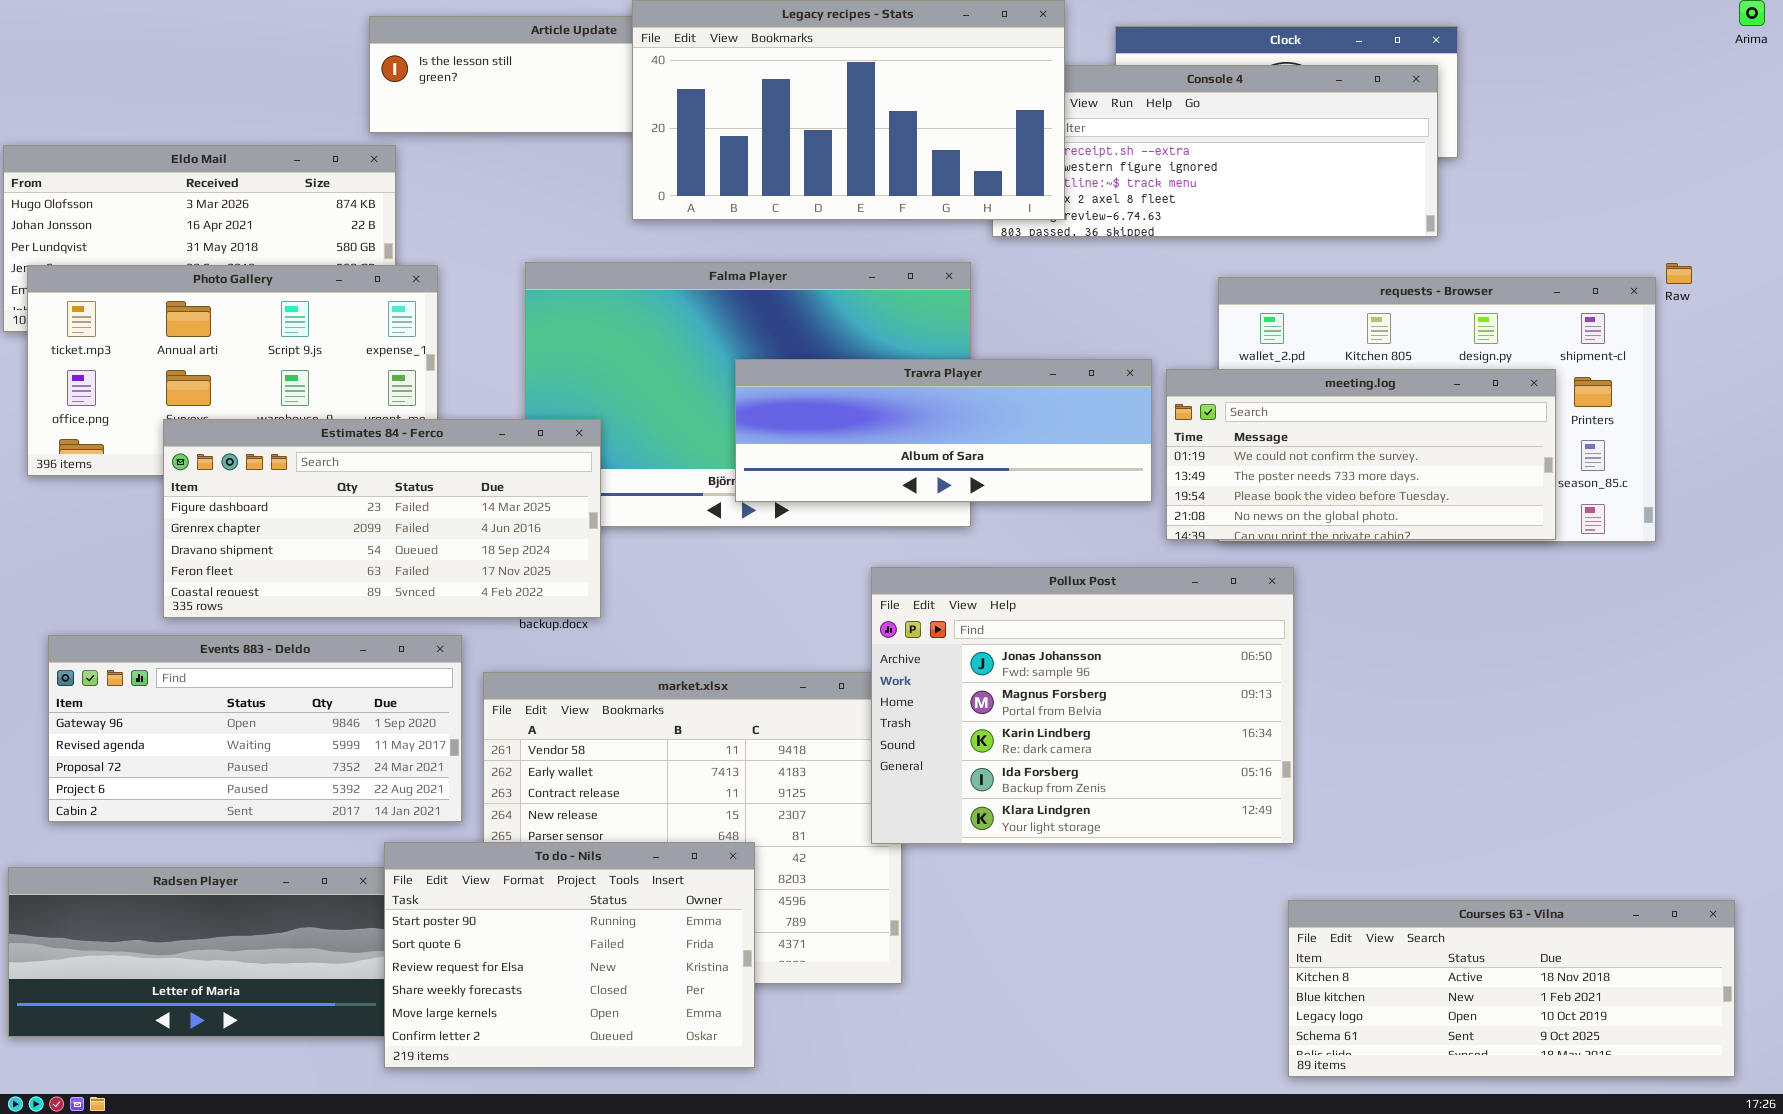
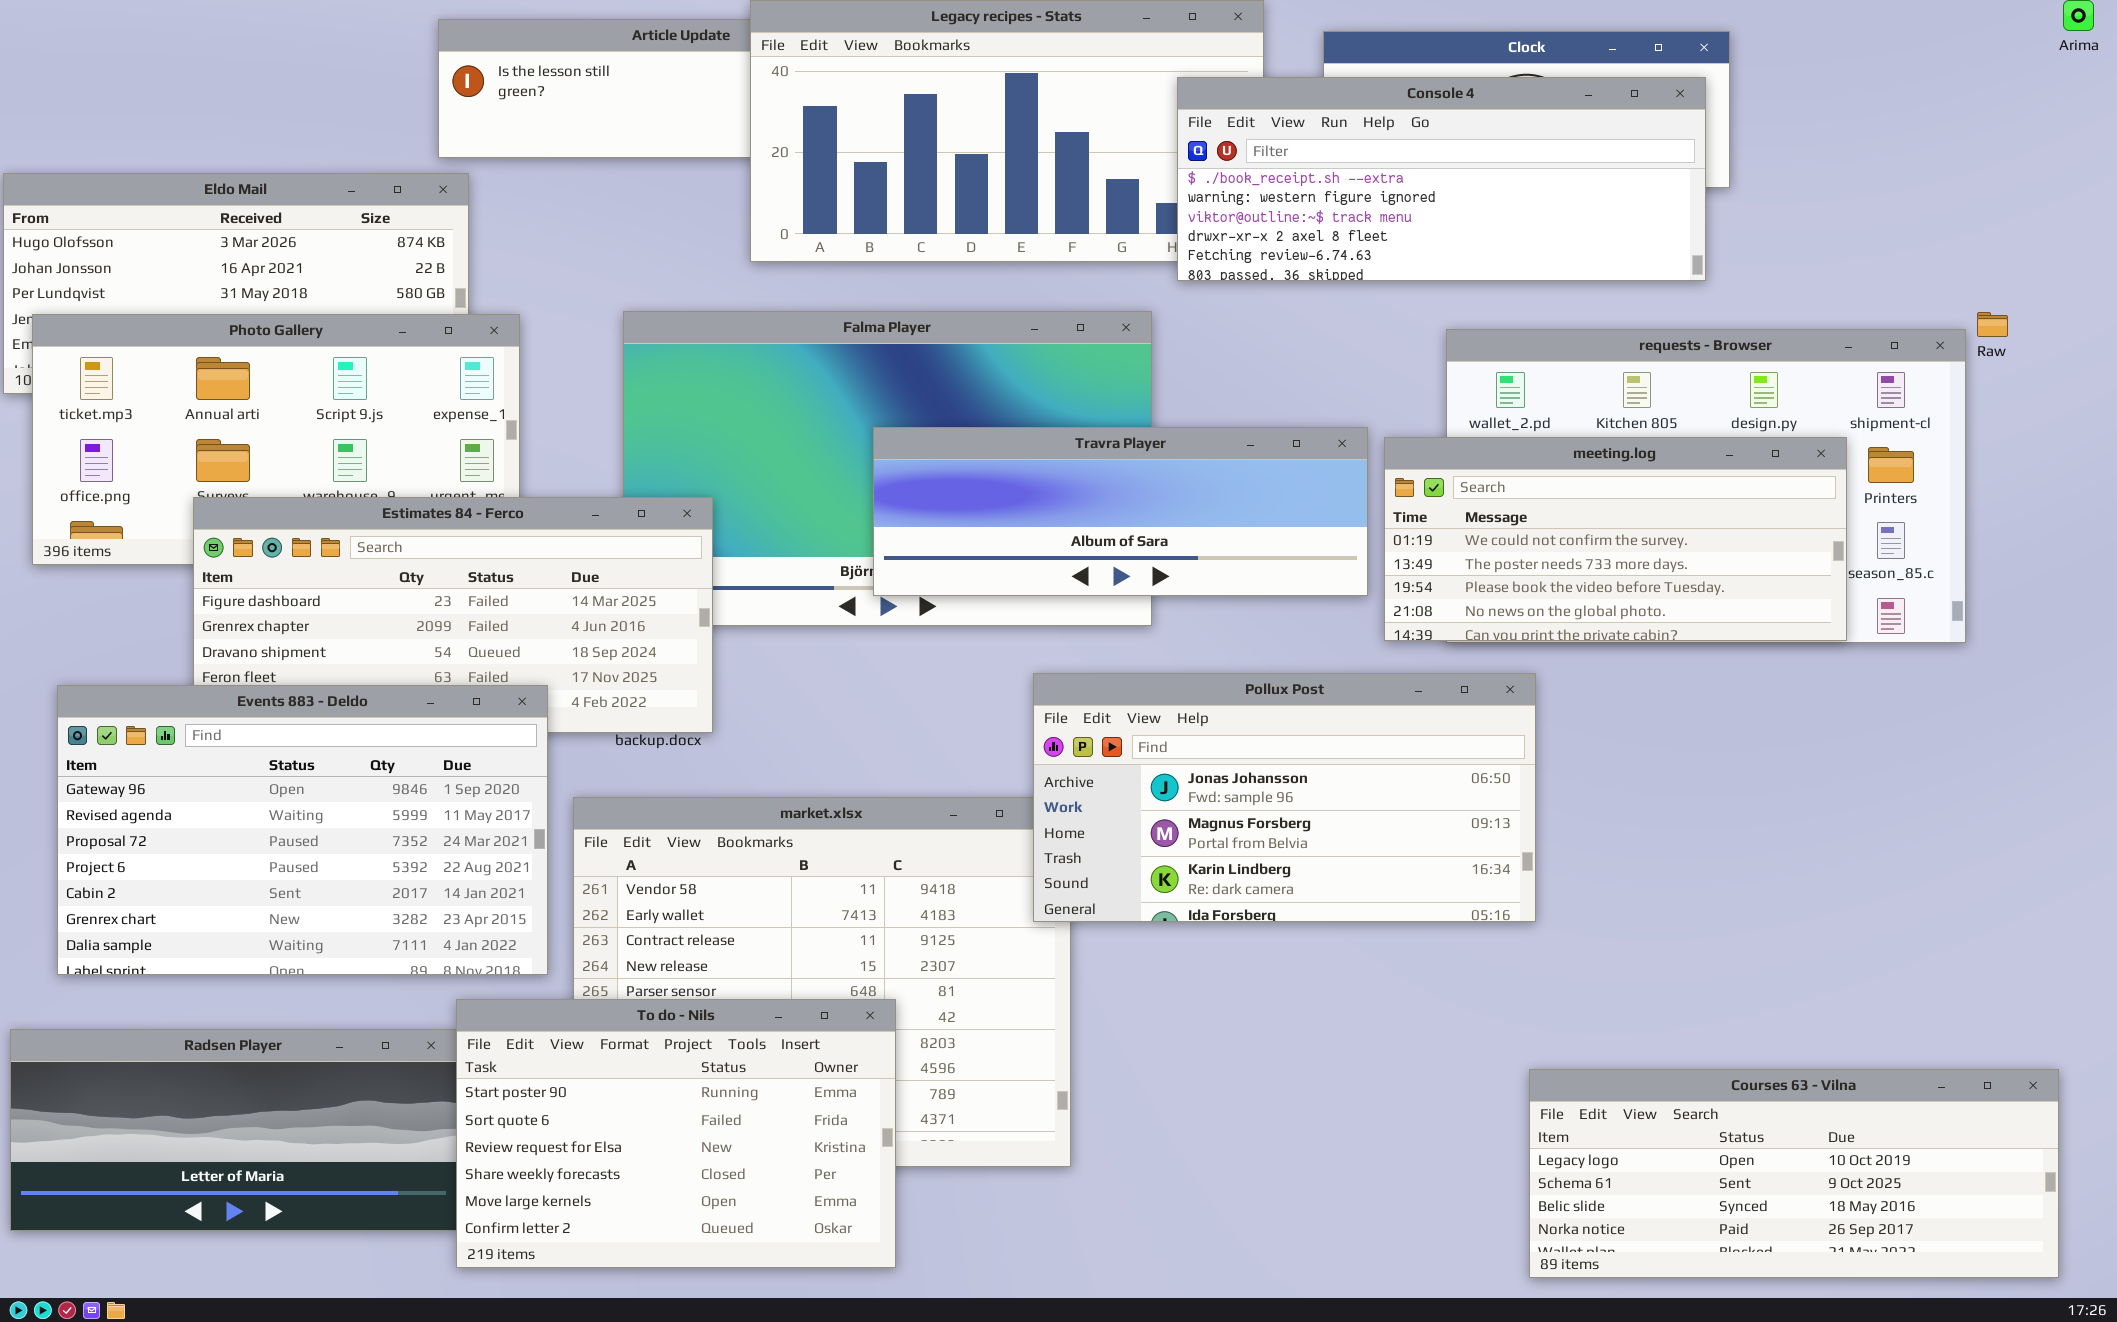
Console 4: [992,65,1438,237] -> [1177,77,1706,281], raised
Pollux Post: [871,567,1294,844] -> [1033,673,1536,922], resized
Events 883 - Deldo: [48,635,462,822] -> [57,685,548,975], resized
Courses 63 - Vilna: [1288,900,1735,1077] -> [1529,1069,2059,1278], scrolled down 2 rows

